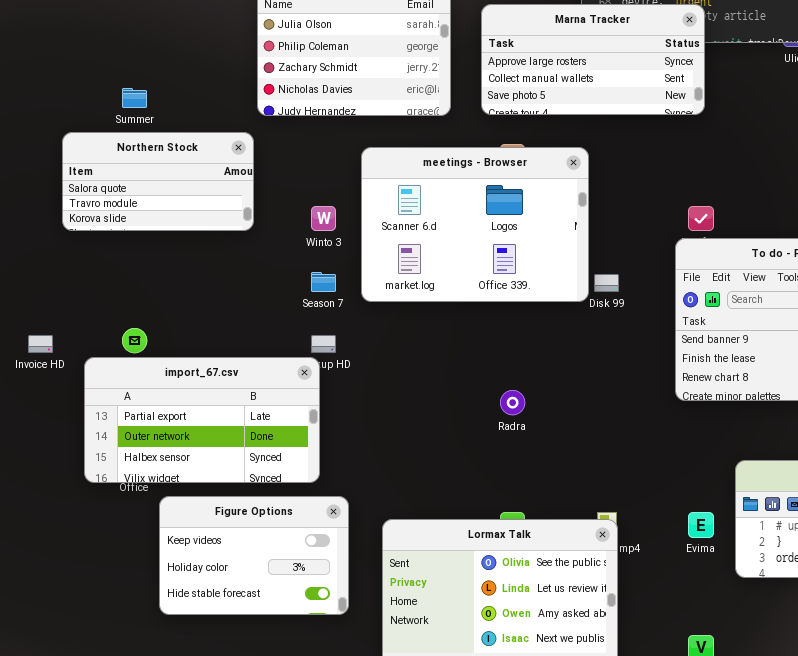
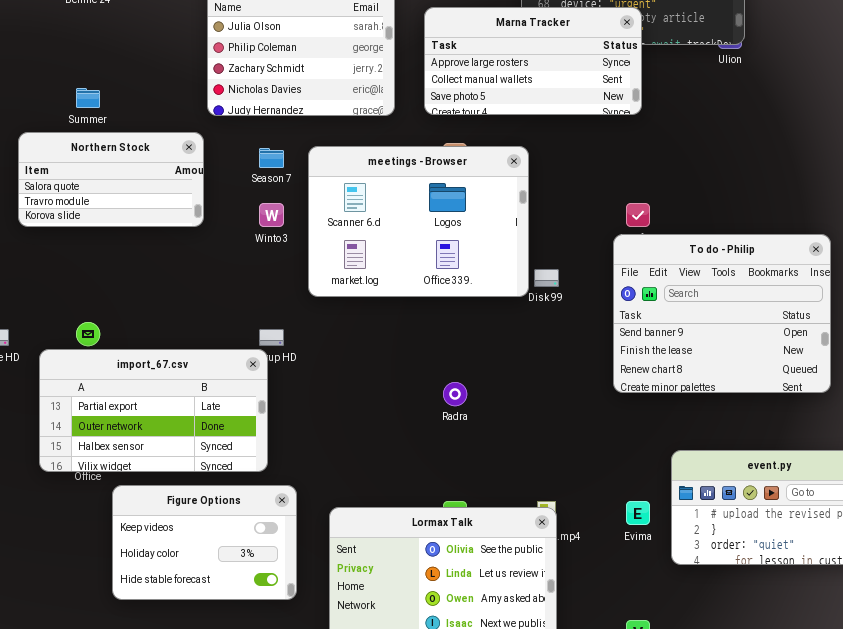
Season 7: [311,272,336,292] -> [259,148,284,168], moved

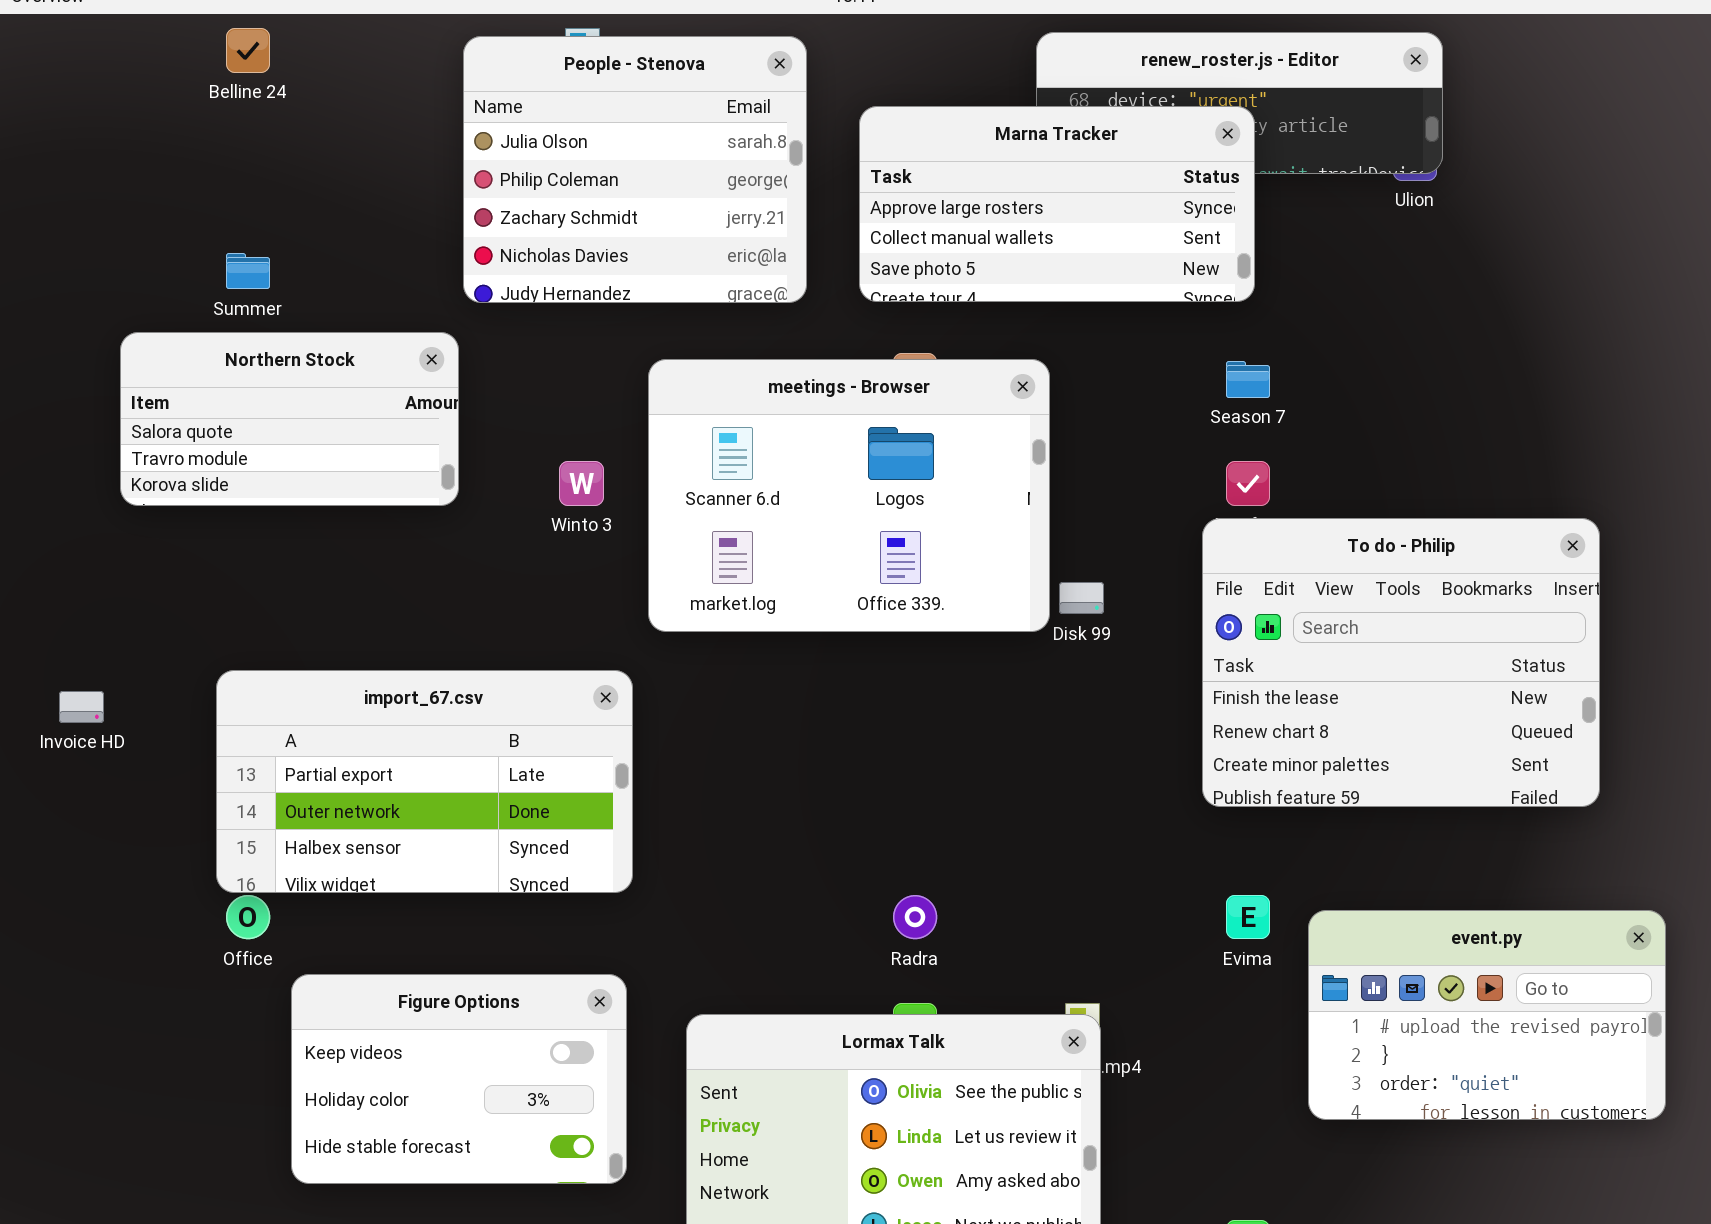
Season 7: [259,148,284,168] -> [1226,361,1270,398], moved
To do - Philip: [613,234,831,393] -> [1202,518,1600,807], scrolled down 1 row
import_67.csv: [39,349,268,472] -> [216,670,633,893], moved
Radra: [443,382,467,406] -> [893,895,937,939], moved
Evima: [626,501,650,525] -> [1226,895,1270,939], moved

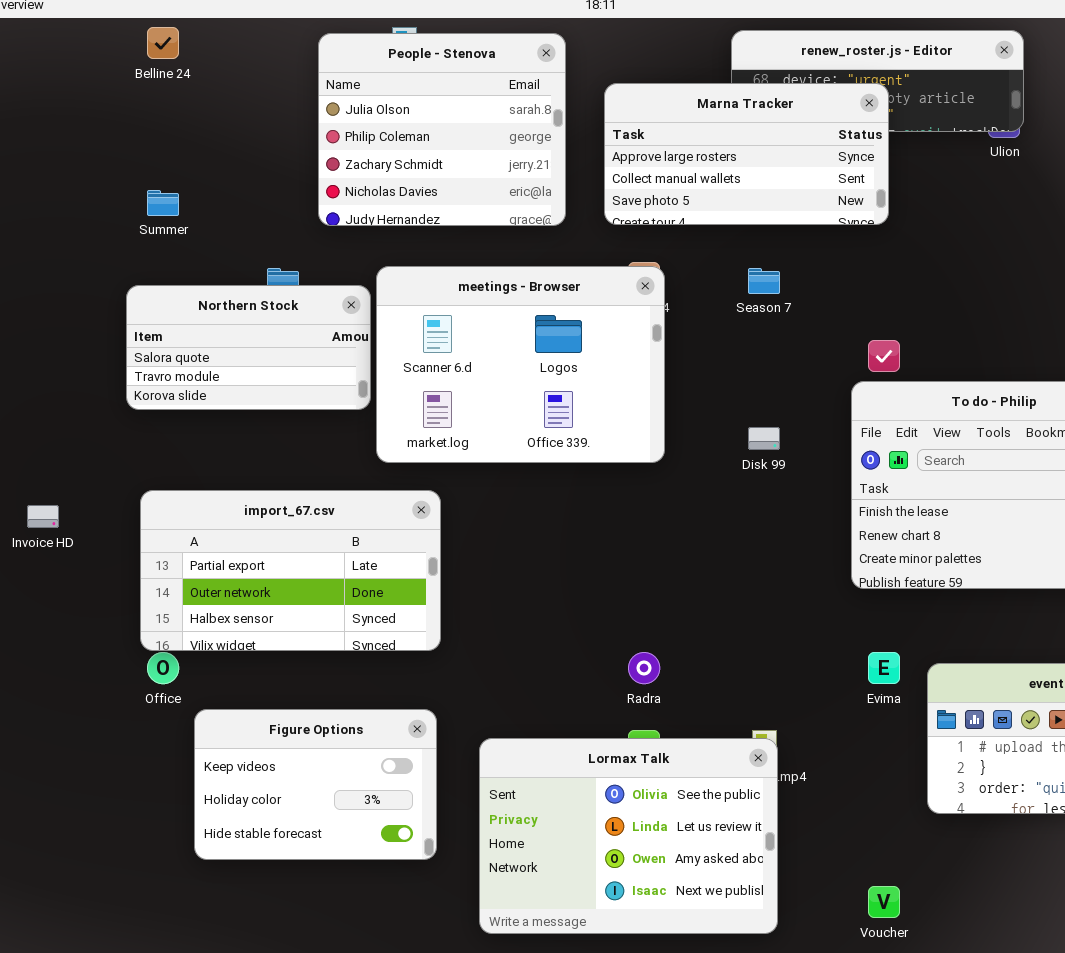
Northern Stock: [120,332,459,506] -> [126,285,371,410], moved
meetings - Browser: [648,359,1050,632] -> [376,266,665,463], moved
Season 7: [1226,361,1270,398] -> [748,268,780,294], moved

